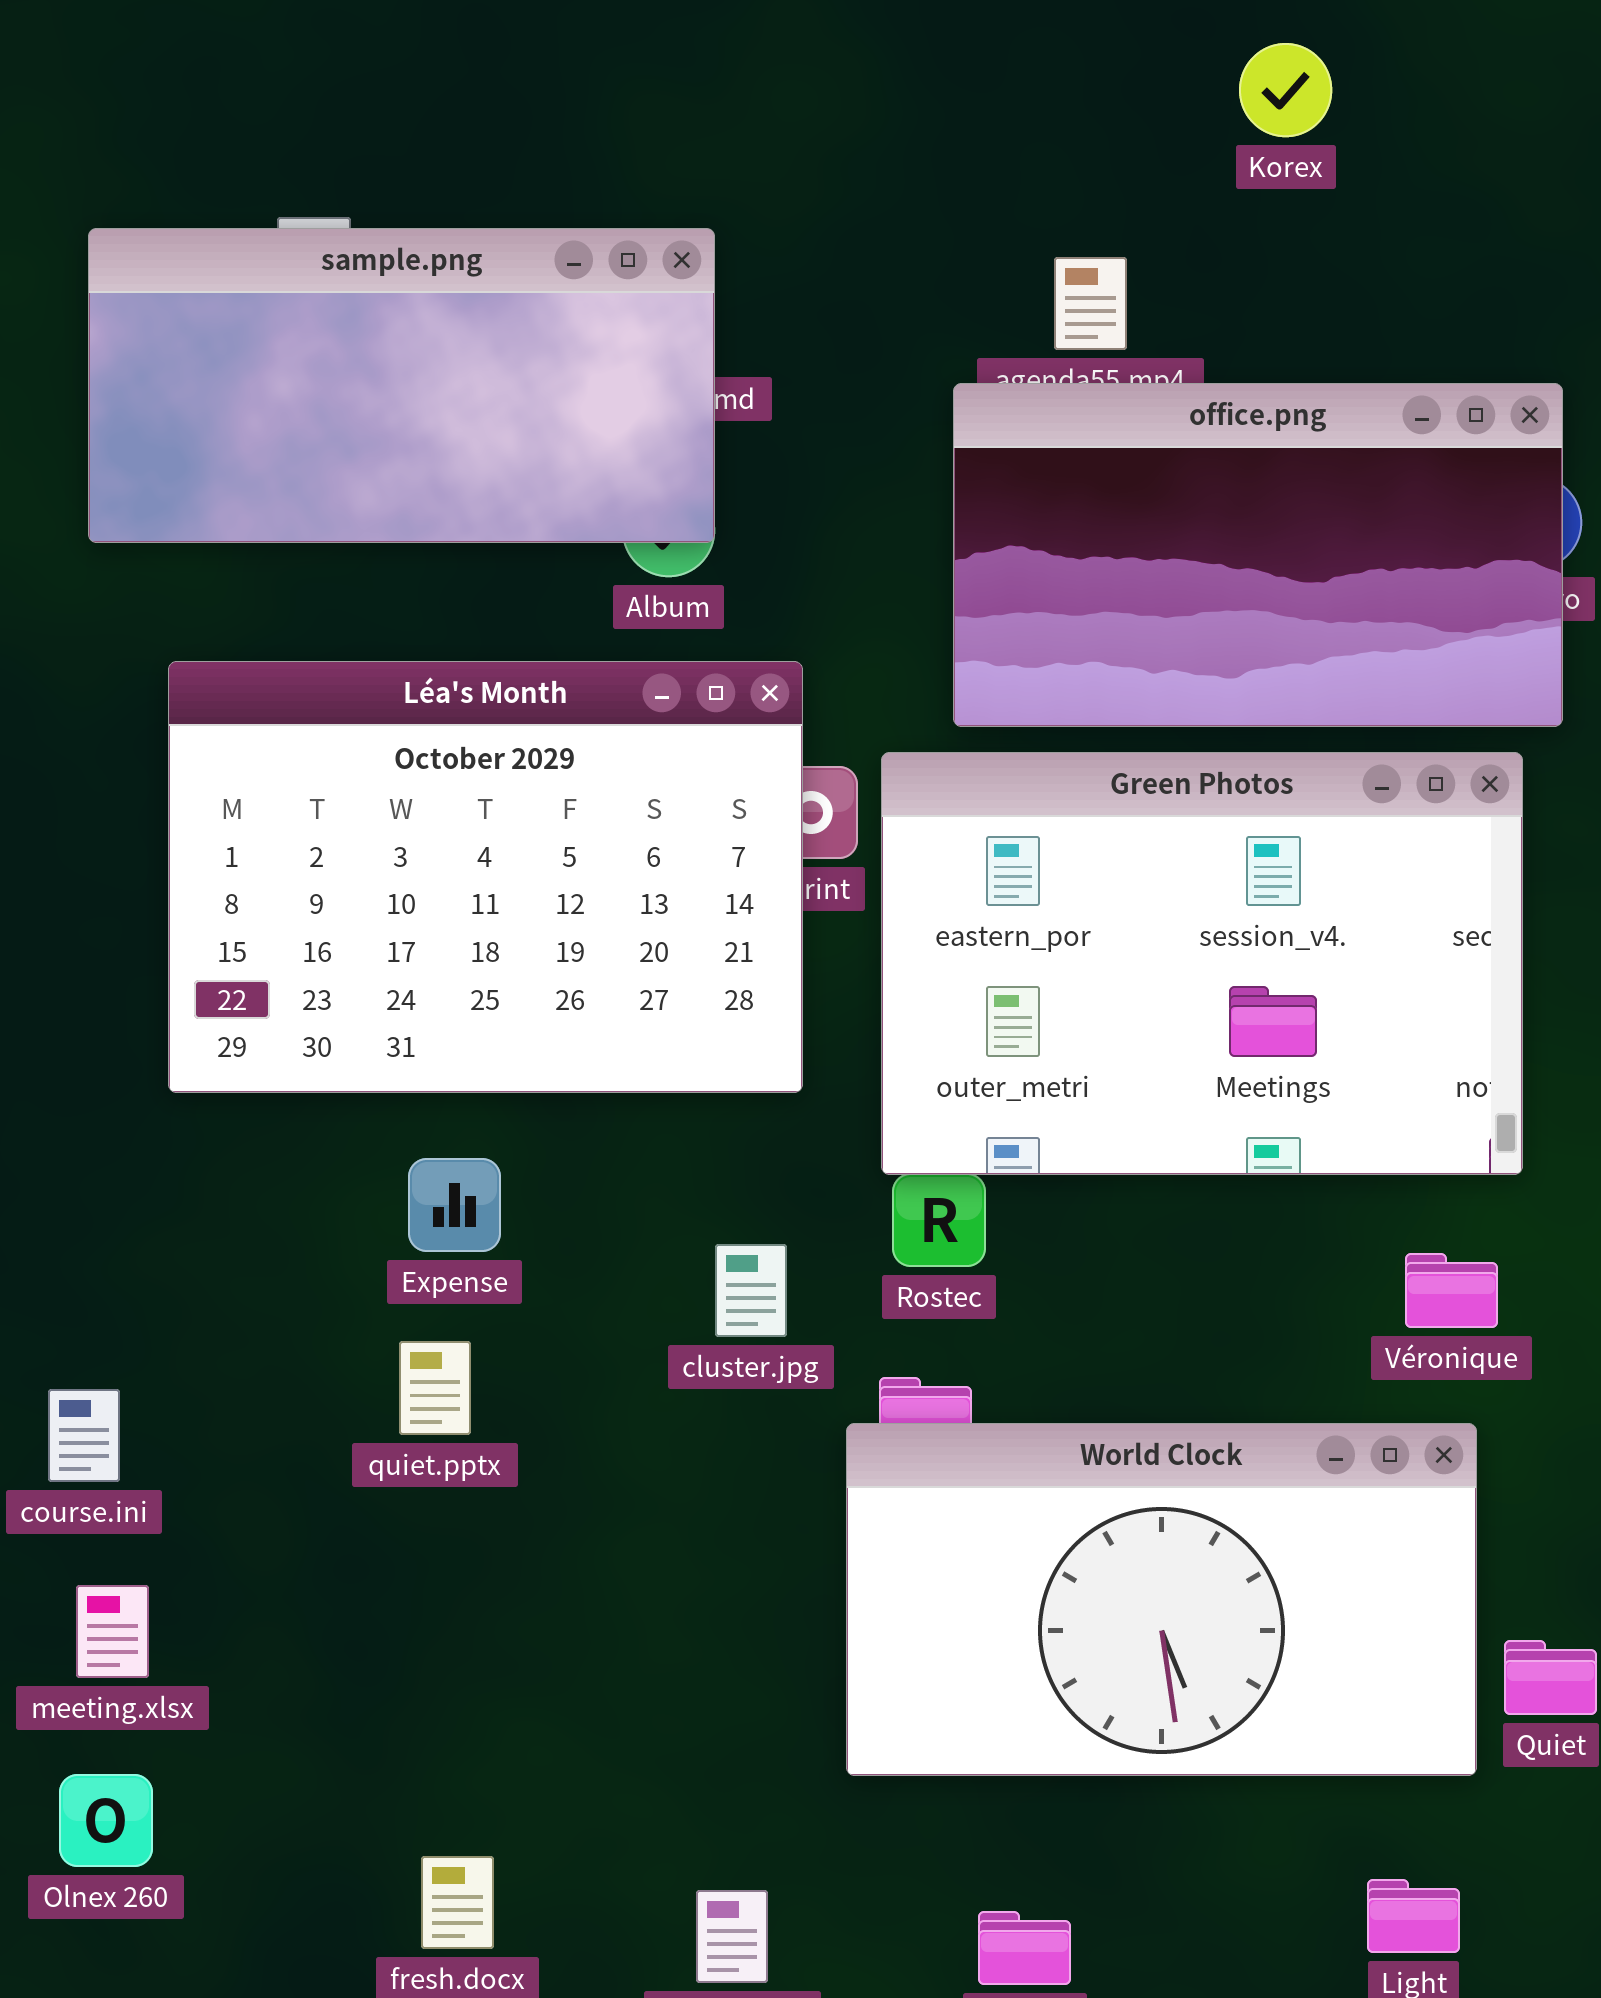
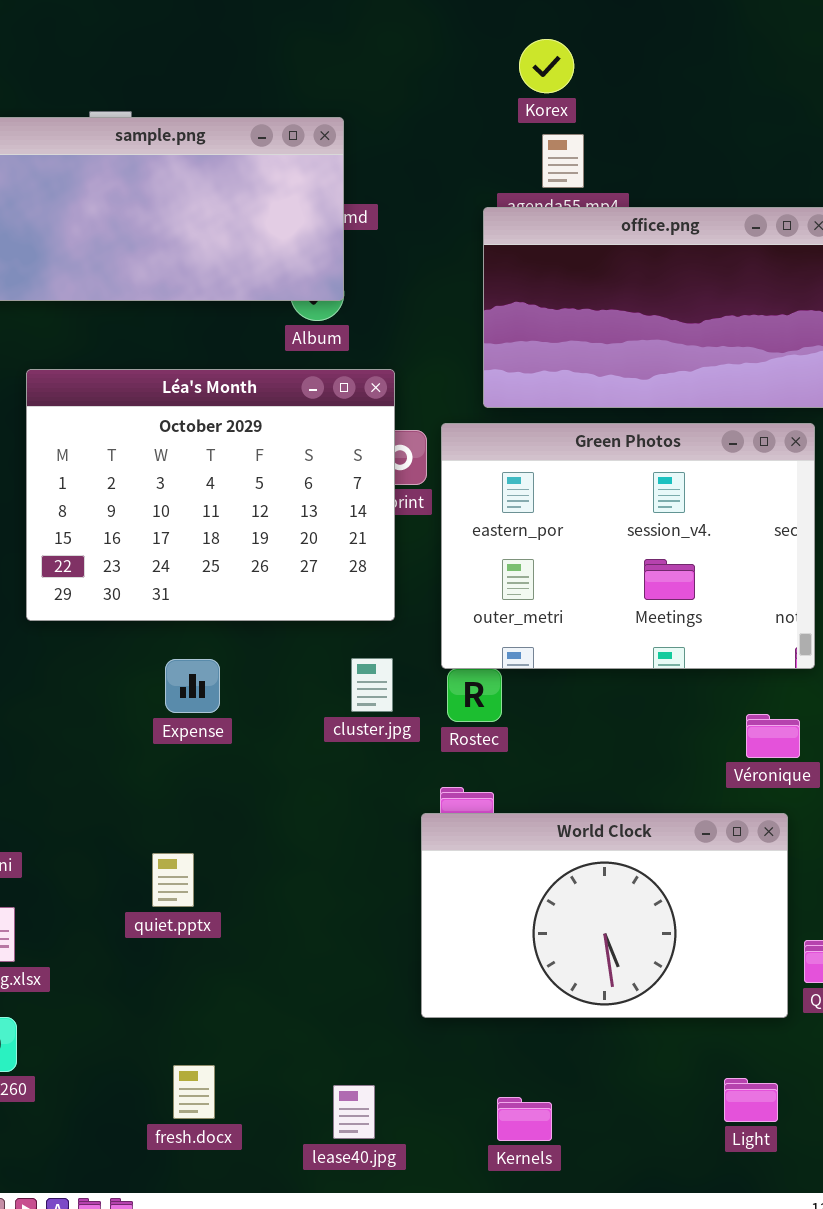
Korex: [1239,43,1332,137] -> [519,39,574,93], moved
cluster.jpg: [715,1244,787,1337] -> [351,658,393,712], moved
quiet.pptx: [399,1341,471,1435] -> [152,853,194,907], moved

